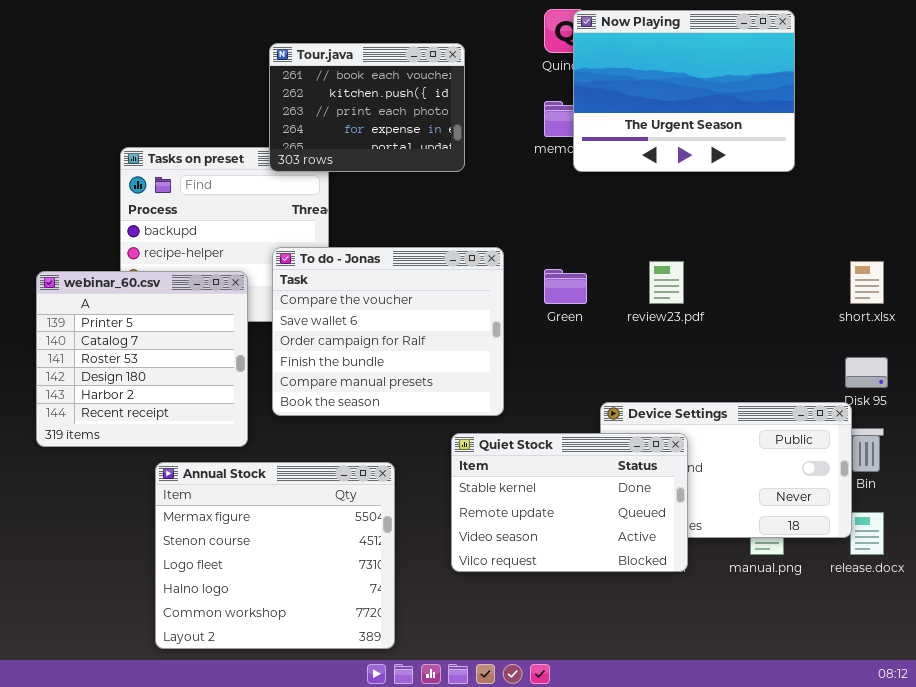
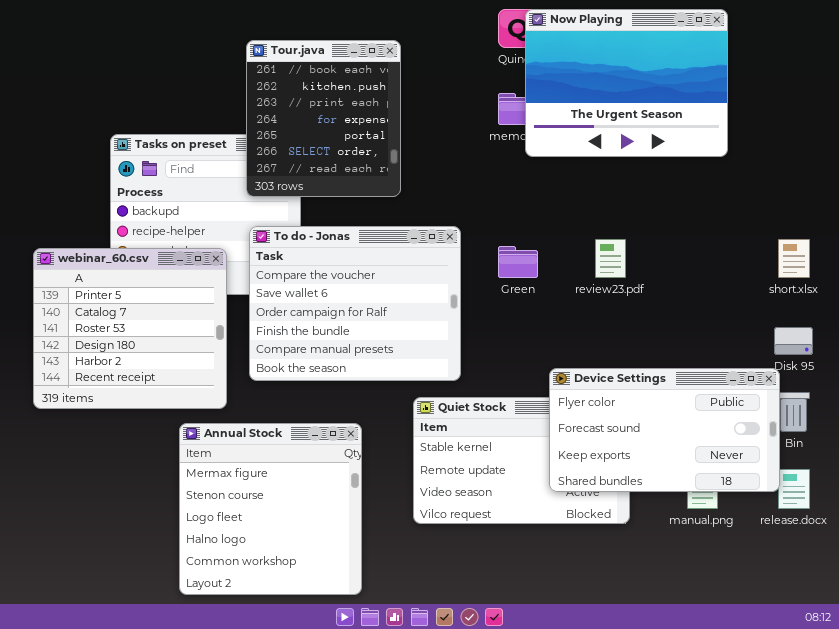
Tour.java: [269,43,465,172] -> [246,40,401,197], resized
Device Settings: [600,402,852,538] -> [549,368,780,492], raised
Annual Stock: [155,462,395,649] -> [179,423,362,595], resized

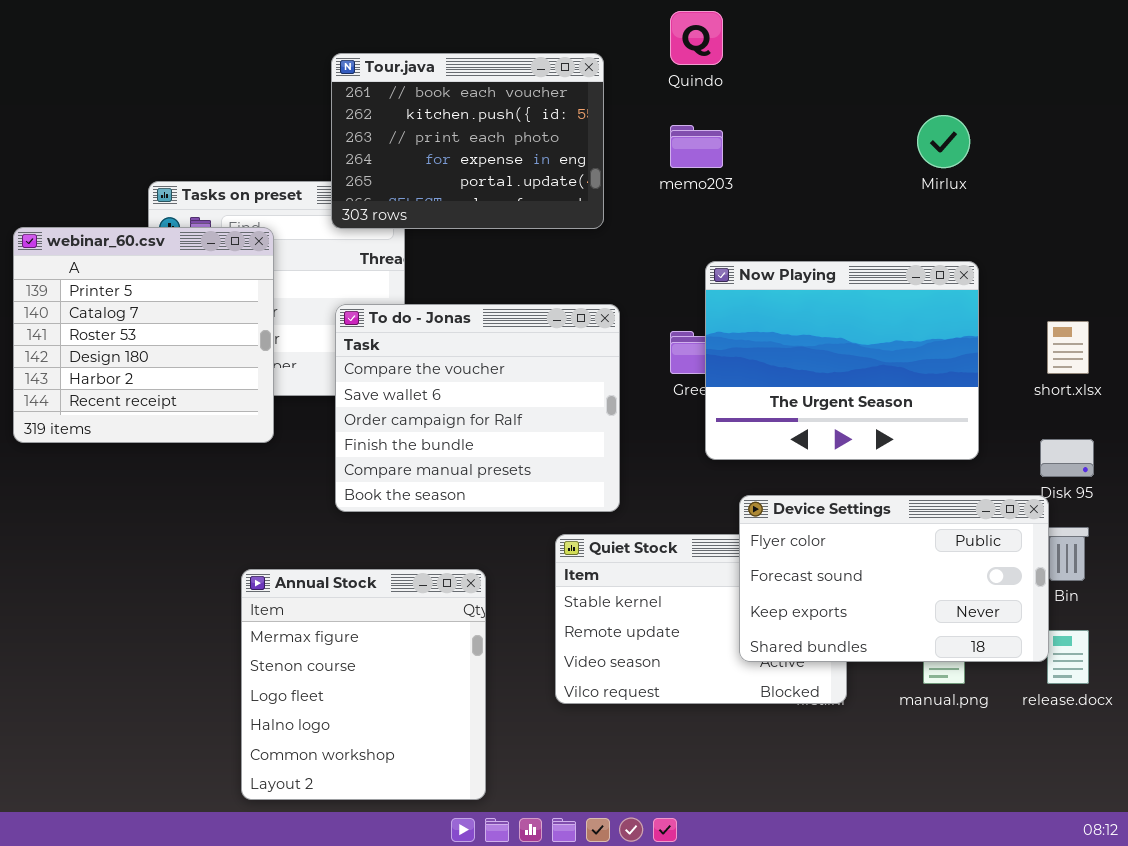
Now Playing: [525,9,728,157] -> [705,261,979,460], moved
Tour.java: [246,40,401,197] -> [331,53,604,229], resized
webinar_60.csv: [33,248,227,409] -> [13,227,274,443], moved

